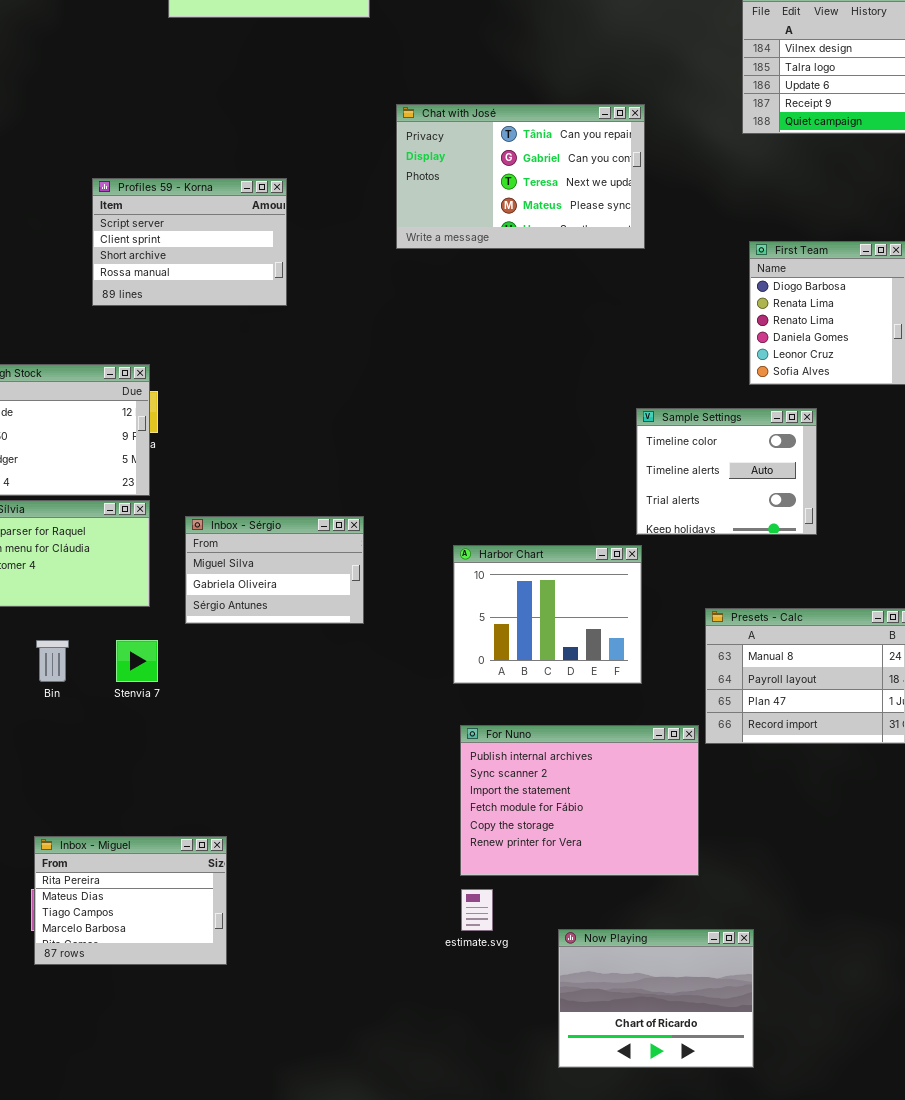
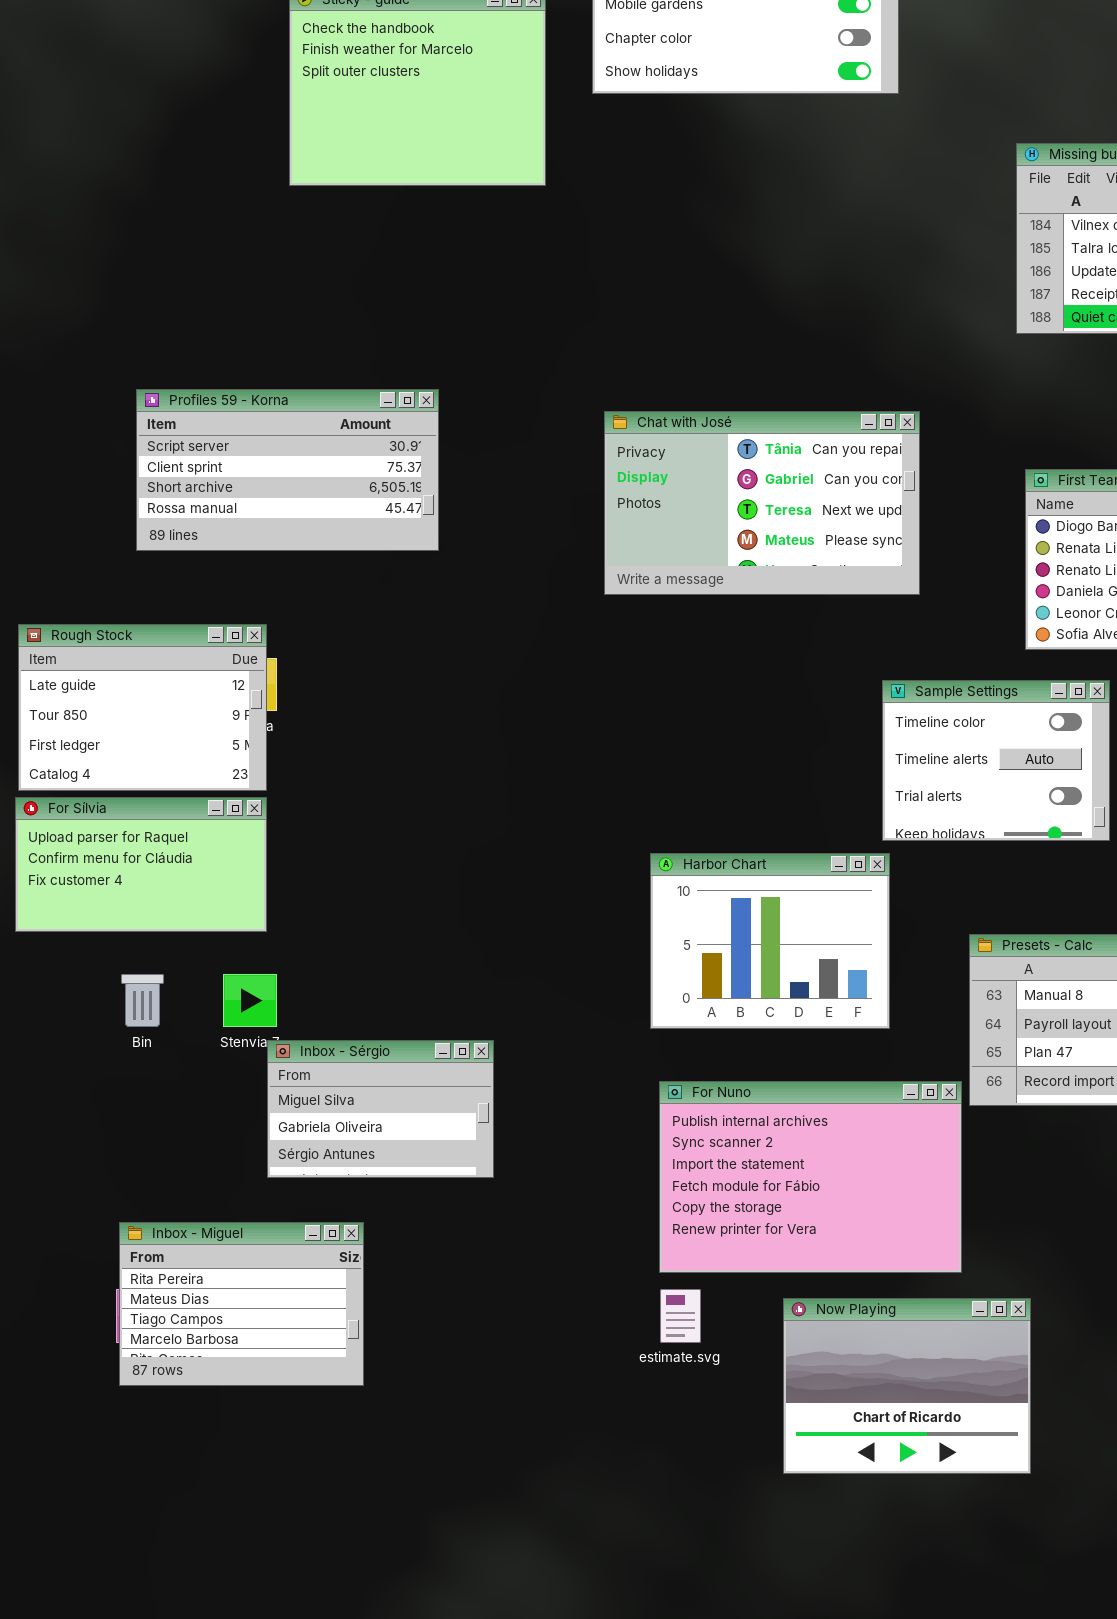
Chat with José: [396,104,645,249] -> [604,411,920,595], moved
Profiles 59 - Korna: [92,178,287,306] -> [136,389,439,551], resized
Inbox - Sérgio: [185,516,364,624] -> [267,1040,494,1178], moved
Now Playing: [558,929,754,1068] -> [783,1298,1031,1474], moved

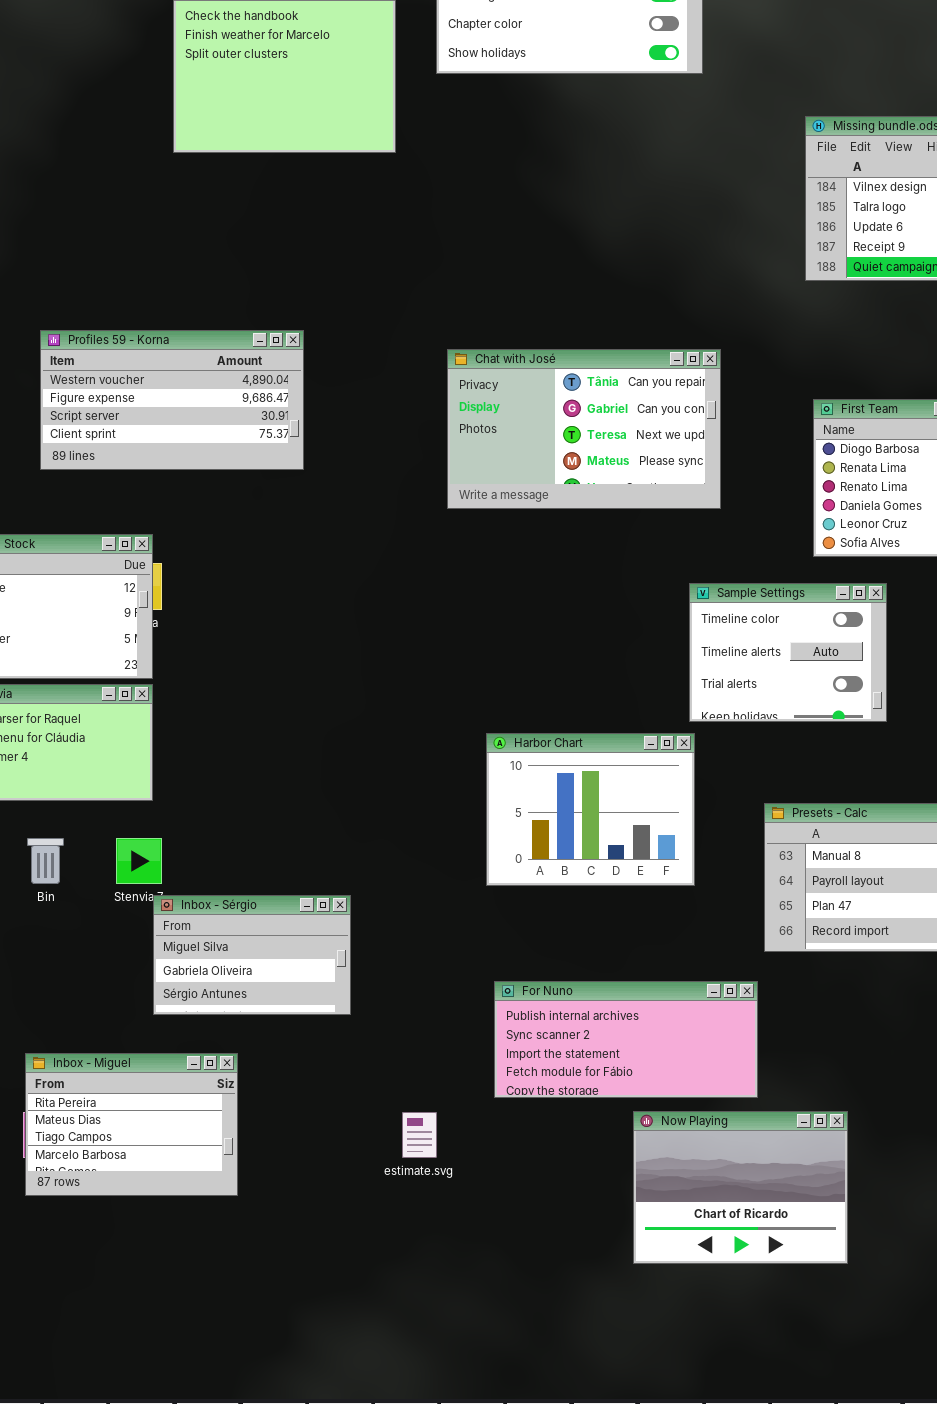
Profiles 59 - Korna: [136,389,439,551] -> [40,330,304,470], scrolled up 2 rows
For Nuno: [659,1081,962,1273] -> [494,981,758,1098], resized
estimate.svg: [660,1289,701,1343] -> [402,1112,437,1158], moved
Now Playing: [783,1298,1031,1474] -> [633,1111,848,1264], moved

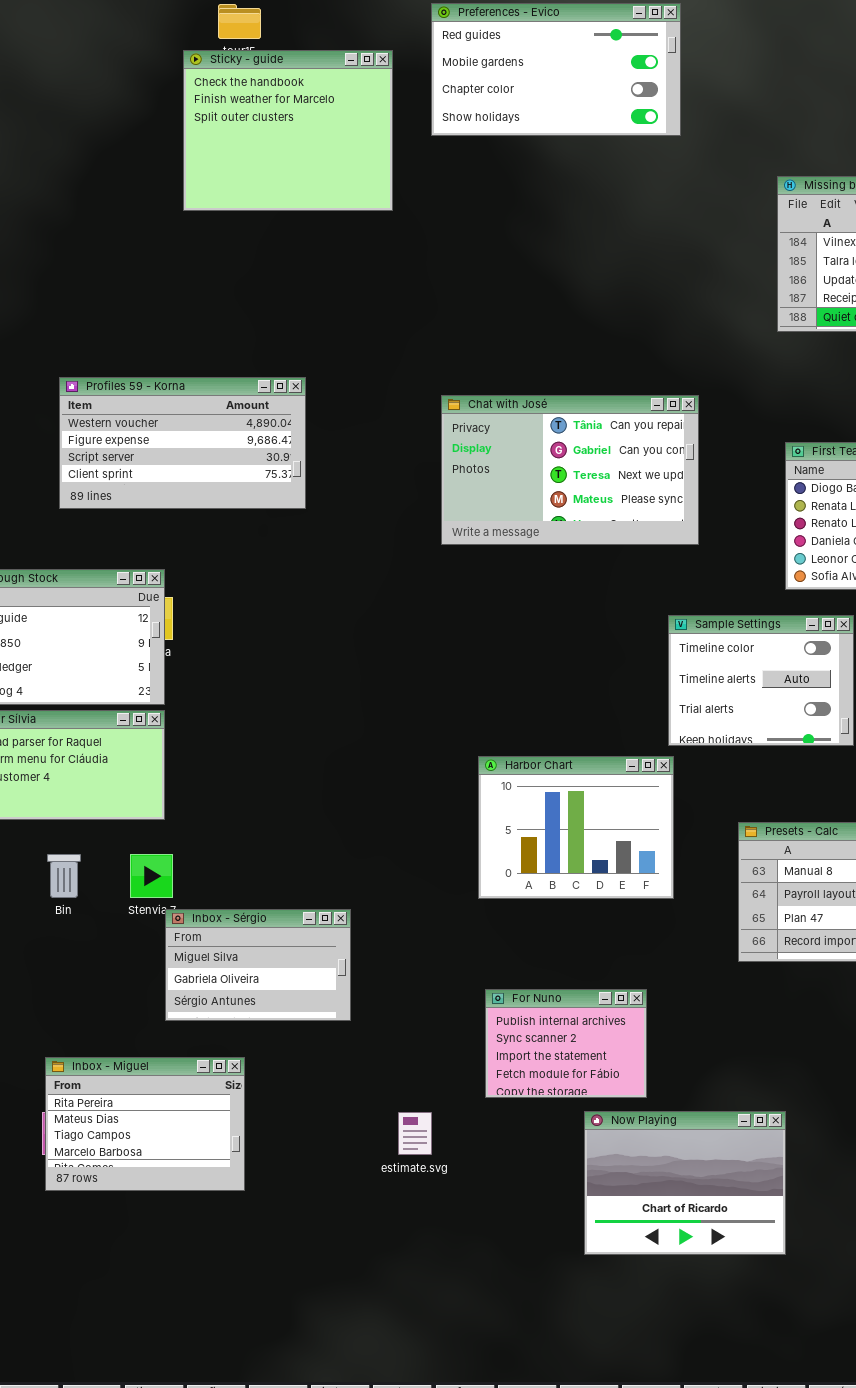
For Nuno: [494,981,758,1098] -> [485,989,647,1098], resized
Now Playing: [633,1111,848,1264] -> [584,1111,786,1255], moved

